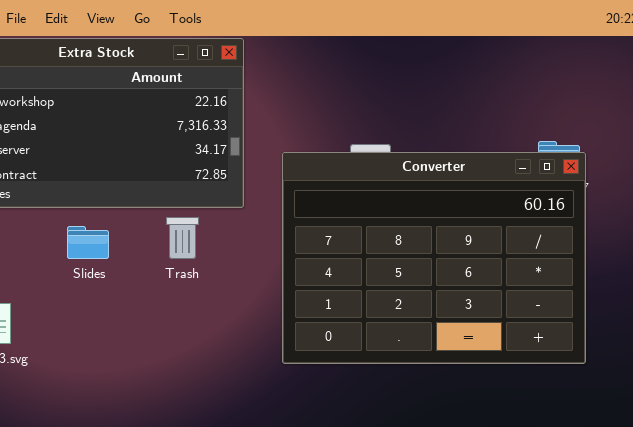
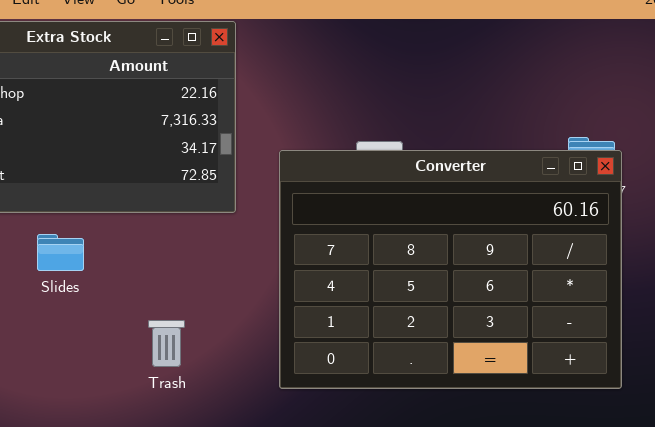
Trash: [166,217,199,259] -> [148,320,185,367], moved

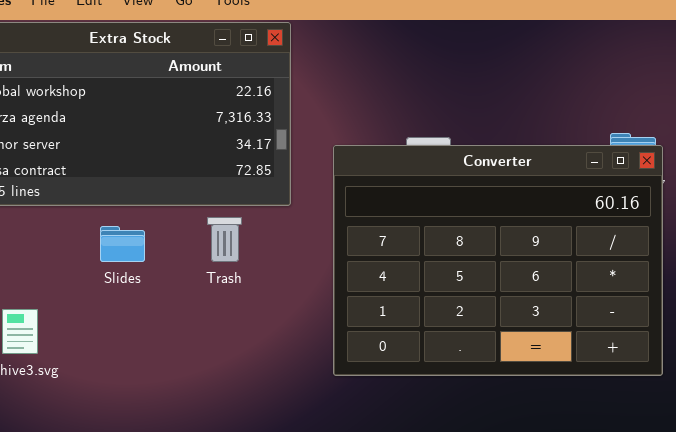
Trash: [148,320,185,367] -> [207,217,242,262], moved

